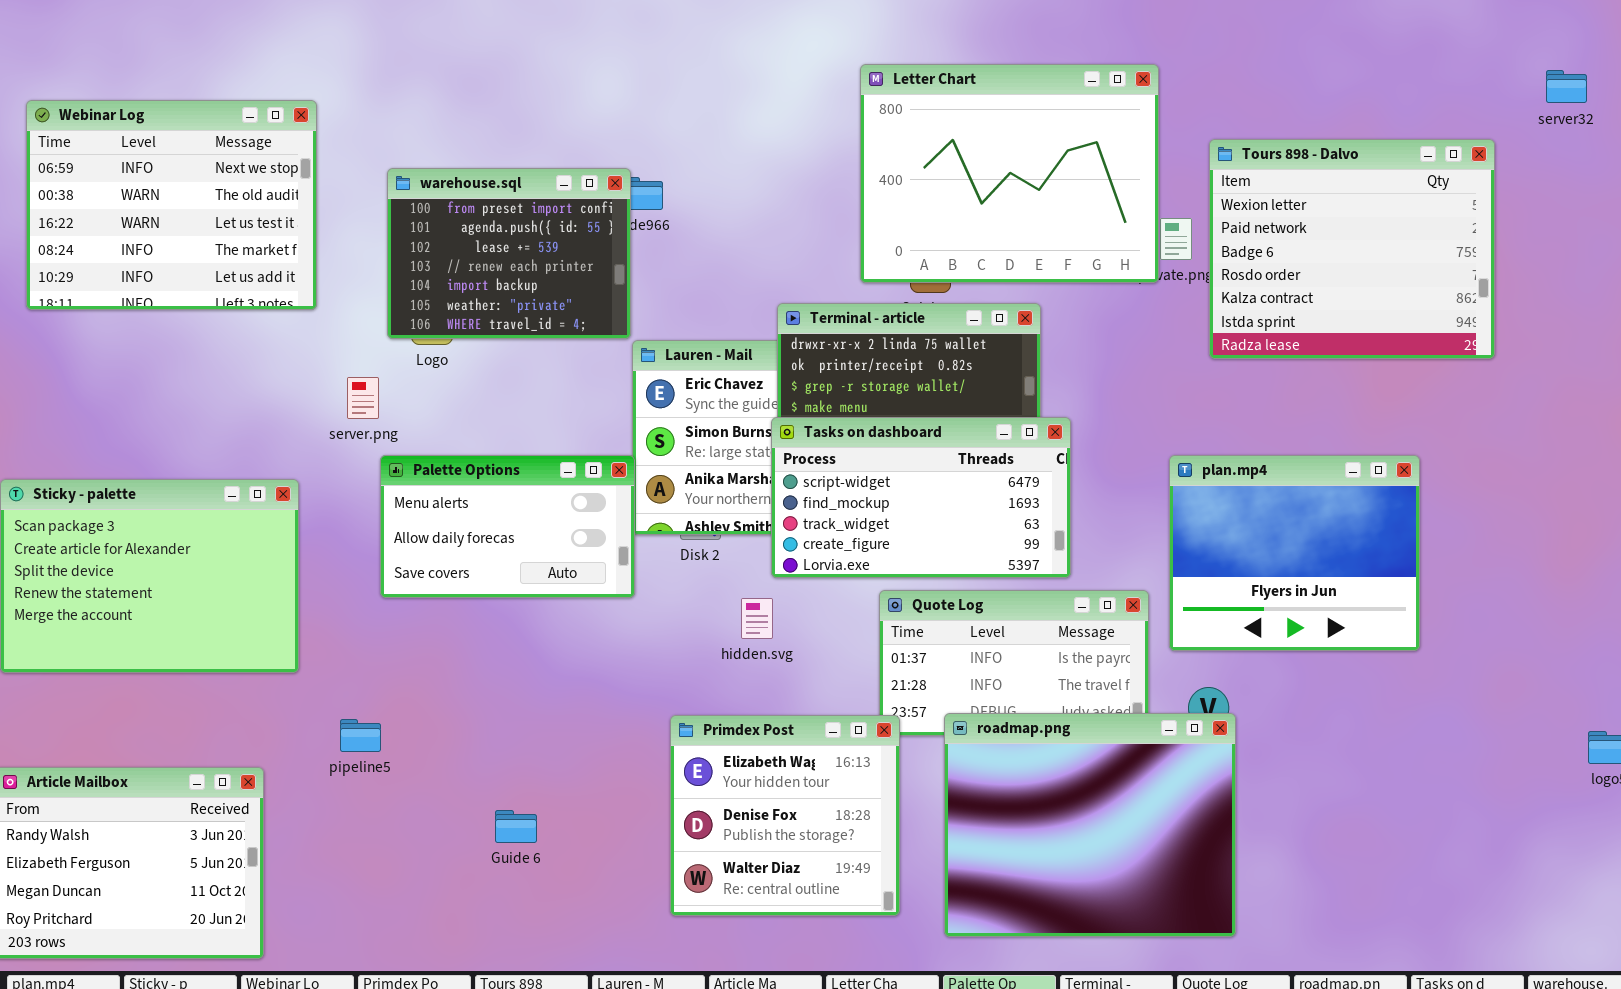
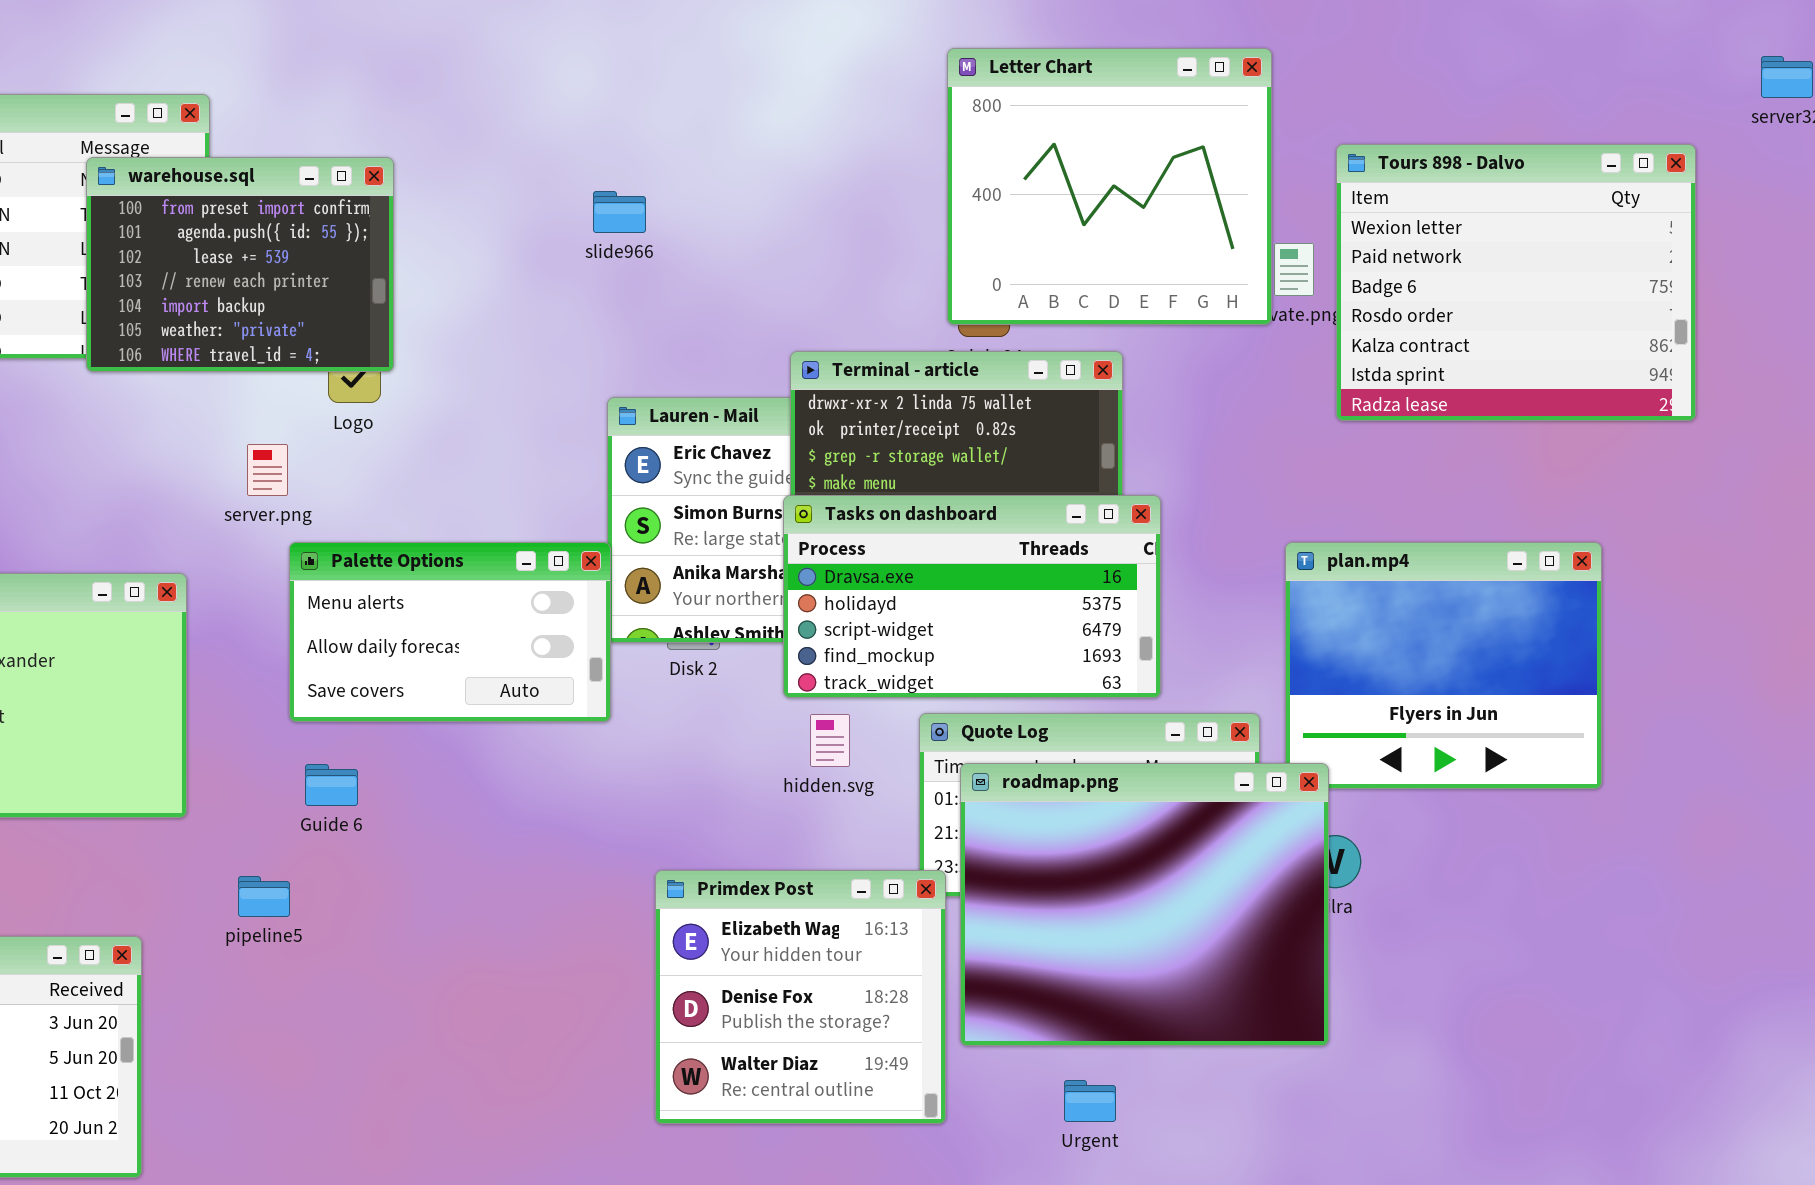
Letter Chart: [860,64,1159,283] -> [947,48,1272,325], resized
warehouse.sql: [387,168,631,339] -> [86,157,394,372], moved
Tasks on dashboard: [771,417,1071,578] -> [783,495,1161,698], scrolled up 2 rows
hidden.svg: [741,598,773,639] -> [810,714,850,767], moved
roadmap.png: [944,713,1236,937] -> [960,763,1329,1046], moved
Guide 6: [495,810,537,843] -> [305,764,358,806], moved

